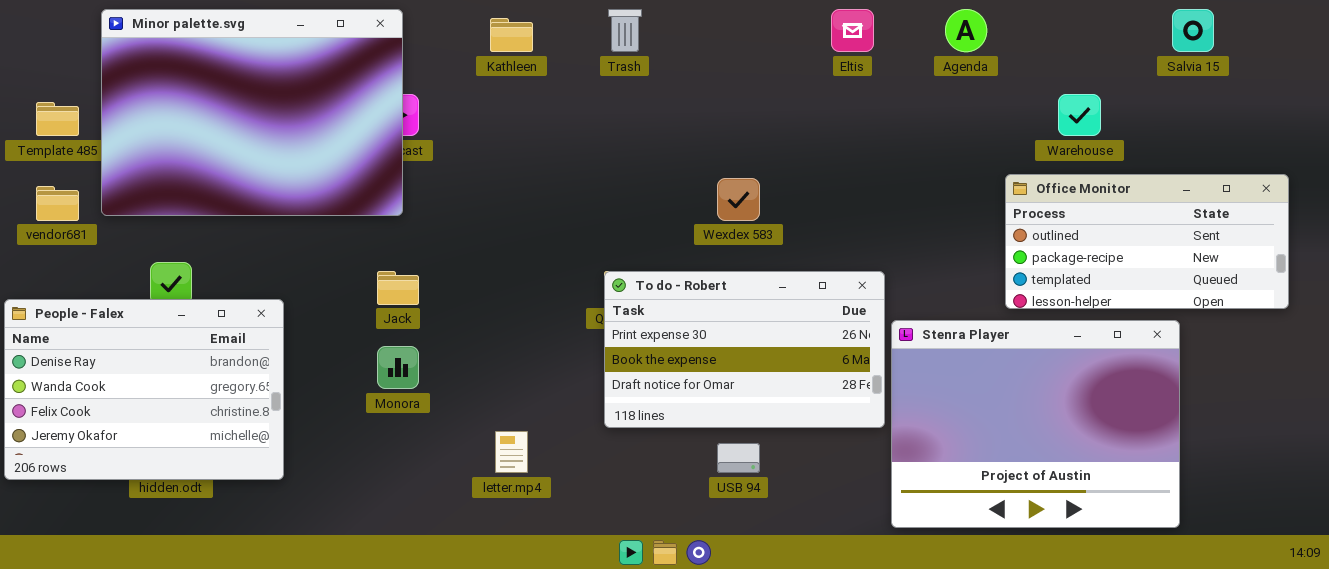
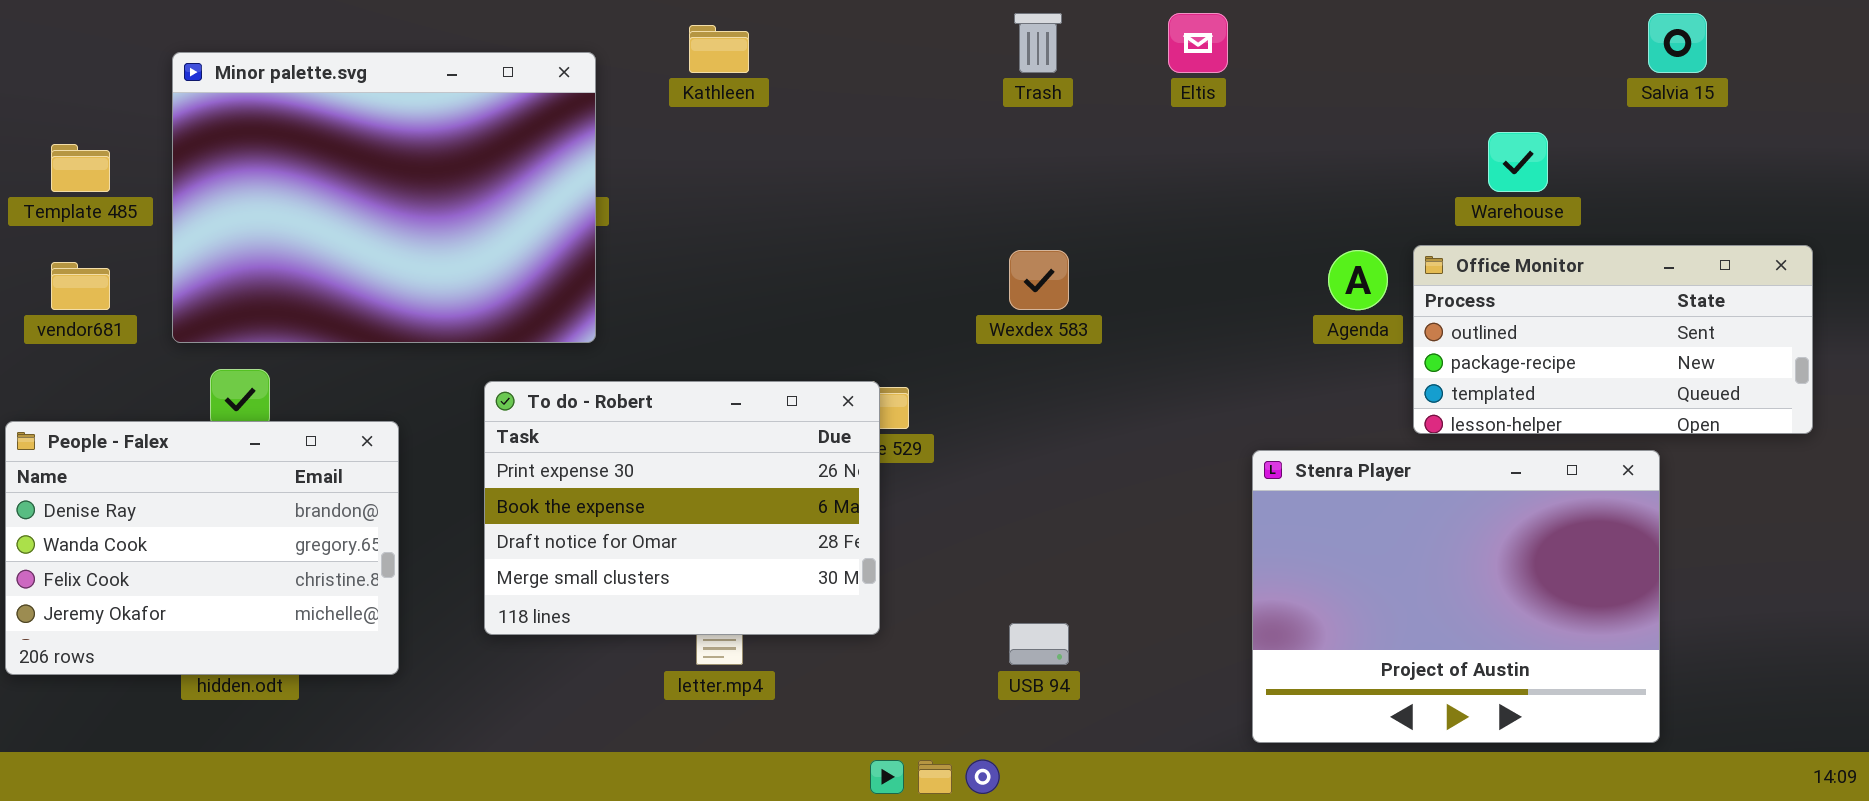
Minor palette.svg: [101,9,403,216] -> [172,52,596,343], moved
Trash: [608,9,642,52] -> [1014,13,1062,73], moved
Agenda: [945,9,987,52] -> [1328,250,1388,310], moved
To do - Robert: [604,271,885,428] -> [484,381,880,635], moved, resized

